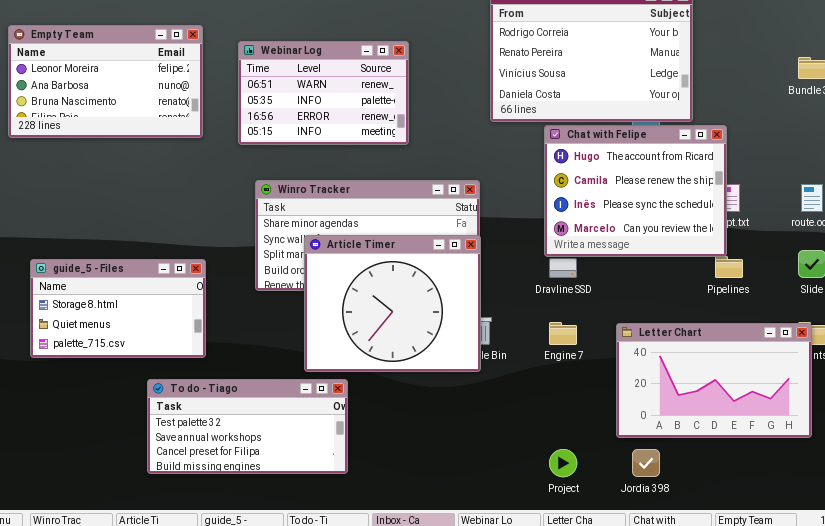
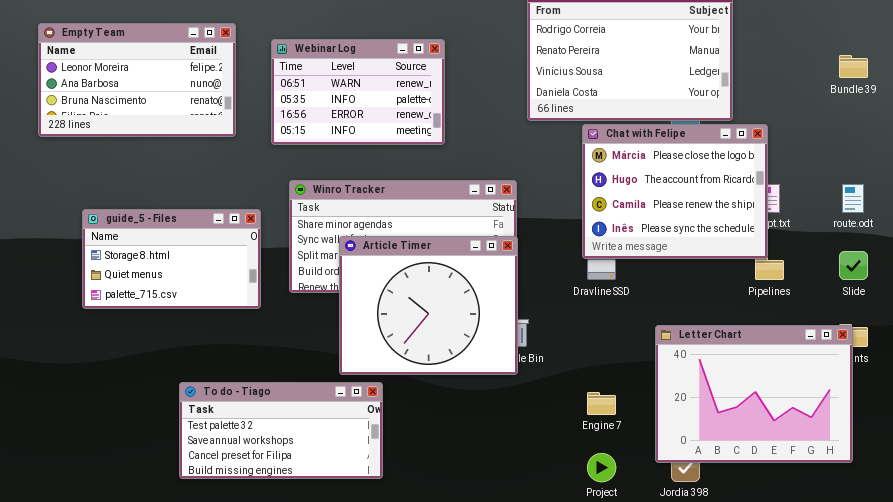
Chat with Felipe: [544,125,727,257] -> [582,124,768,259], scrolled up 1 row
guide_5 - Files: [30,259,206,358] -> [82,209,261,309], moved
Engine 7: [549,322,577,345] -> [587,392,616,415], moved
Letter Chart: [616,323,812,438] -> [655,325,853,463], resized

